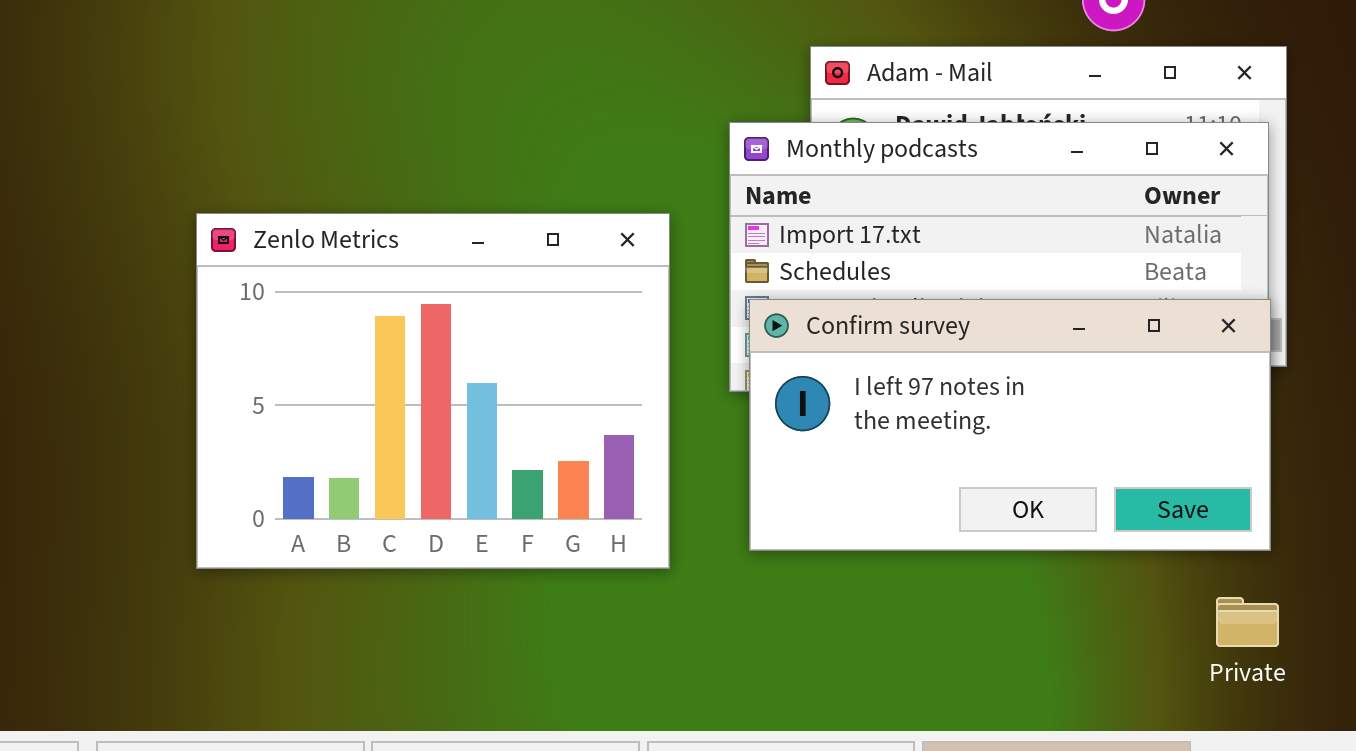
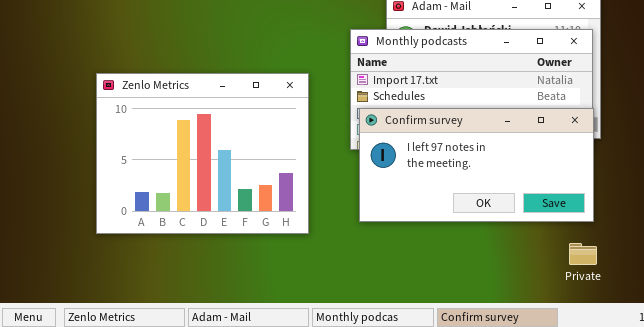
Zenlo Metrics: [196,213,670,569] -> [96,73,309,234], moved

